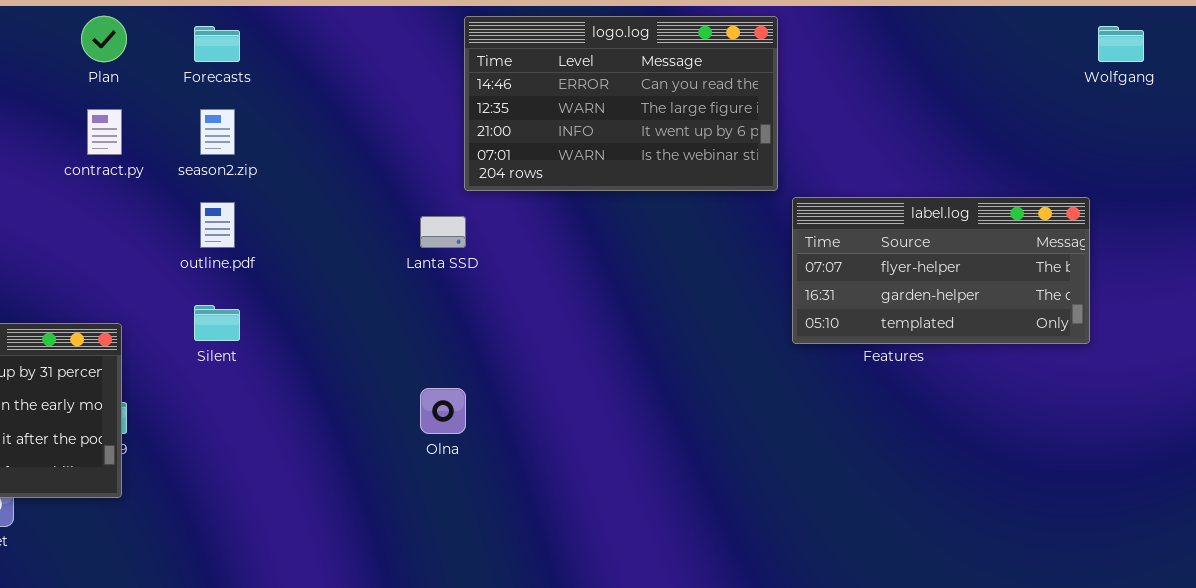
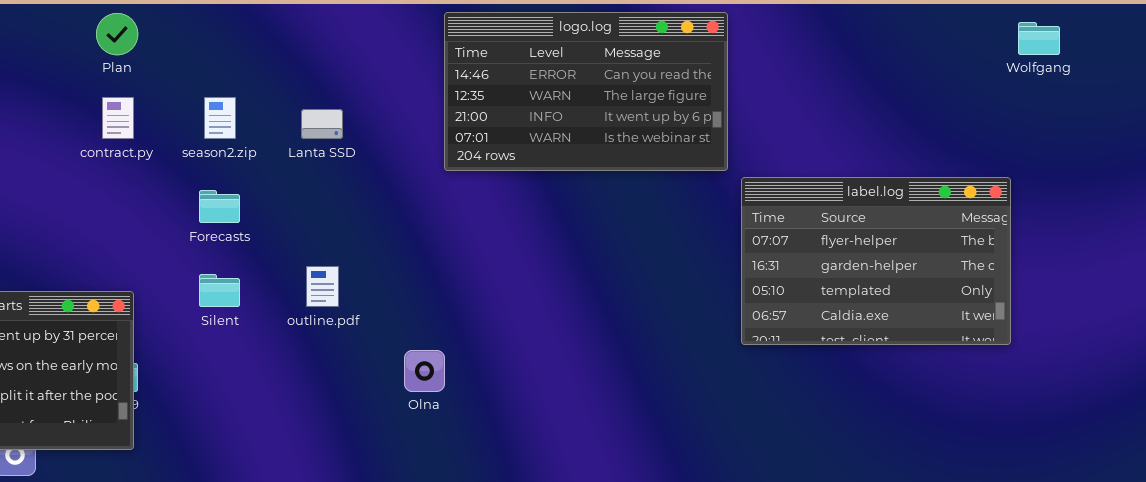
Forecasts: [194,26,240,62] -> [199,190,240,223], moved
label.log: [792,197,1090,344] -> [741,177,1011,345], resized
outline.pdf: [200,202,235,248] -> [306,266,339,307], moved
Lanta SSD: [420,216,466,248] -> [301,109,343,139], moved

